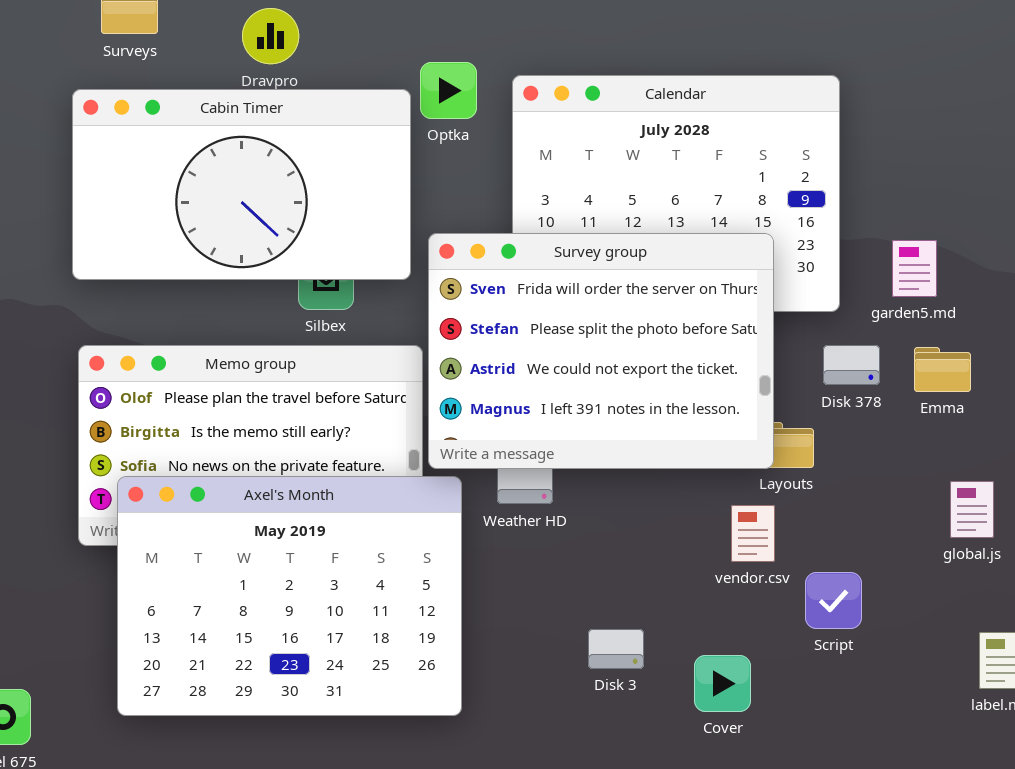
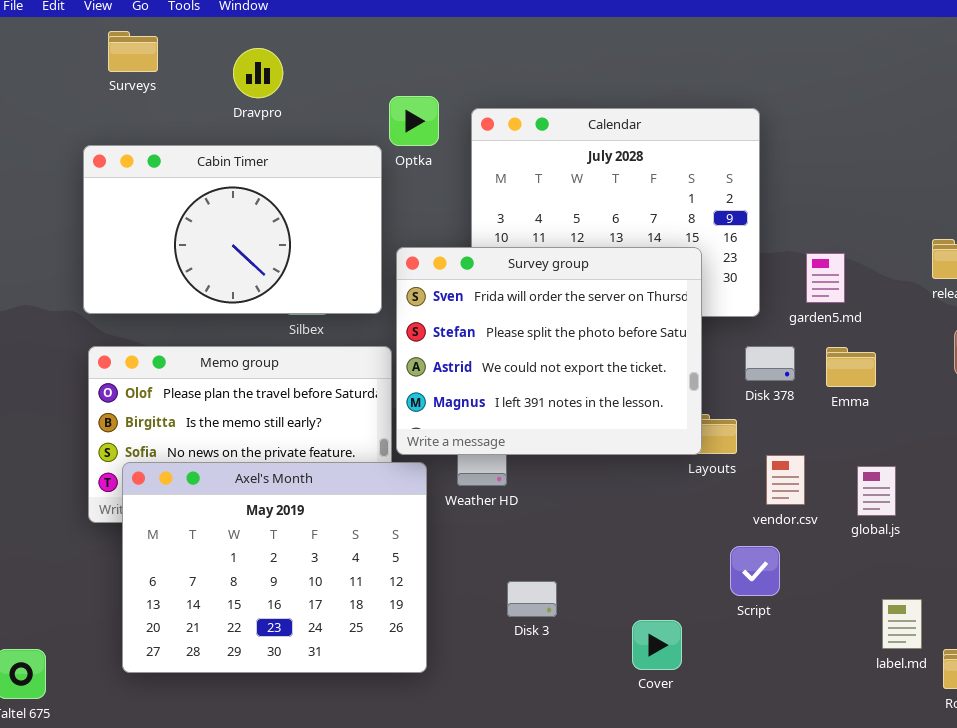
Cabin Timer: [72,89,411,280] -> [83,145,382,314], moved
vendor.csv: [731,505,775,562] -> [766,455,805,505], moved
Disk 3: [588,629,644,669] -> [507,581,557,617], moved

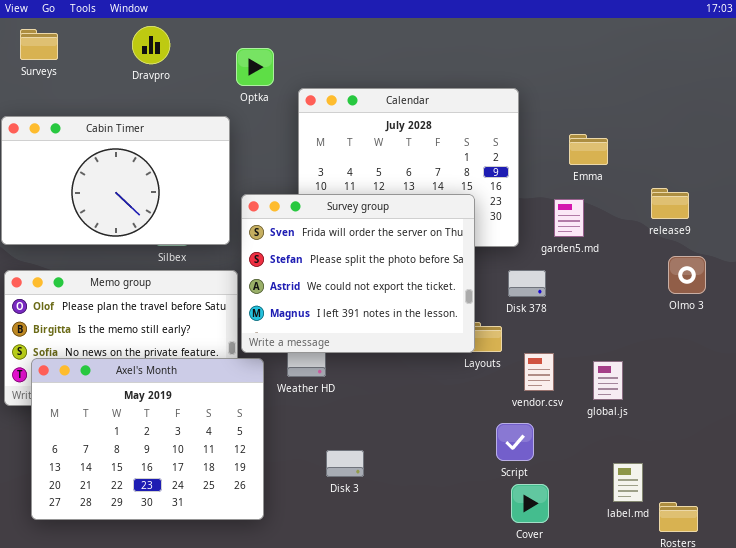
Dravpro: [233,48,283,98] -> [132,26,170,64], moved
Optka: [389,96,439,146] -> [236,48,274,86], moved
Emma: [826,347,876,387] -> [569,134,608,165], moved
Cover: [632,620,682,670] -> [511,484,549,523], moved

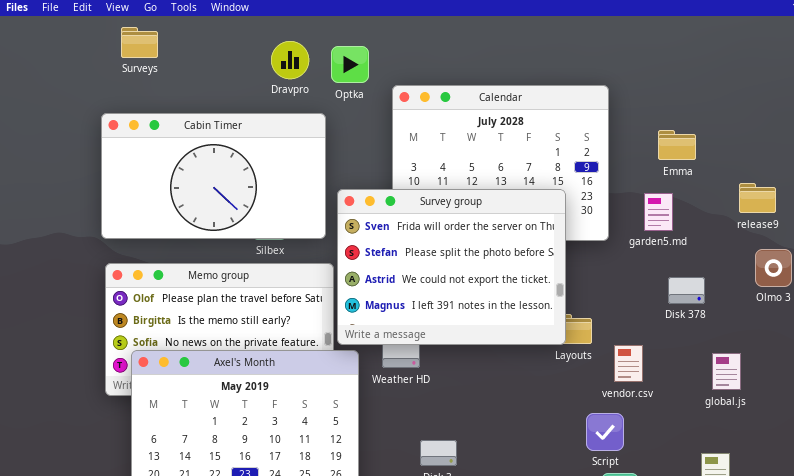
Dravpro: [132,26,170,64] -> [271,41,309,79], moved
Disk 378: [508,270,546,297] -> [668,277,705,304], moved
global.js: [593,361,623,400] -> [712,353,741,390], moved

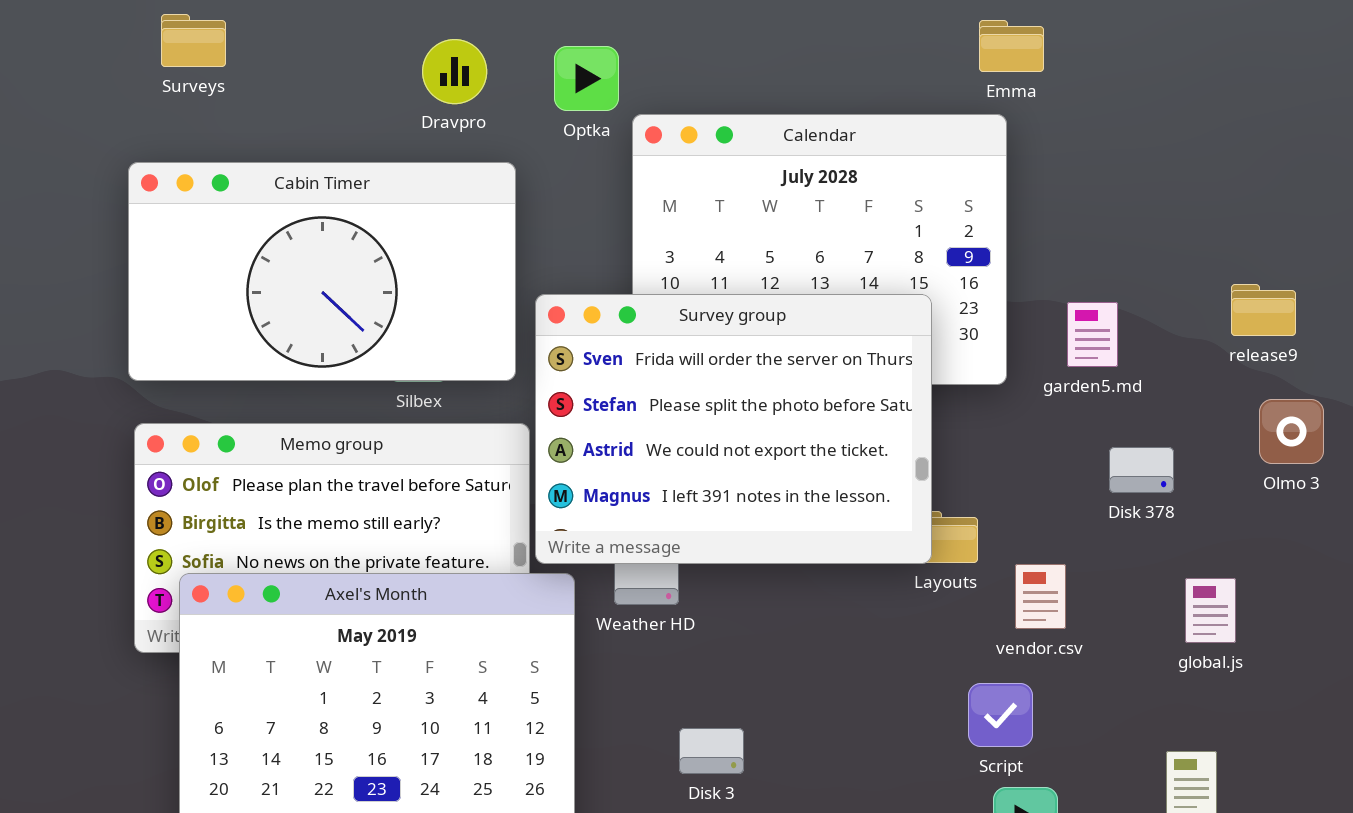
Optka: [331,46,369,83] -> [554,46,619,111], moved
Emma: [658,130,696,160] -> [979,20,1044,72], moved

